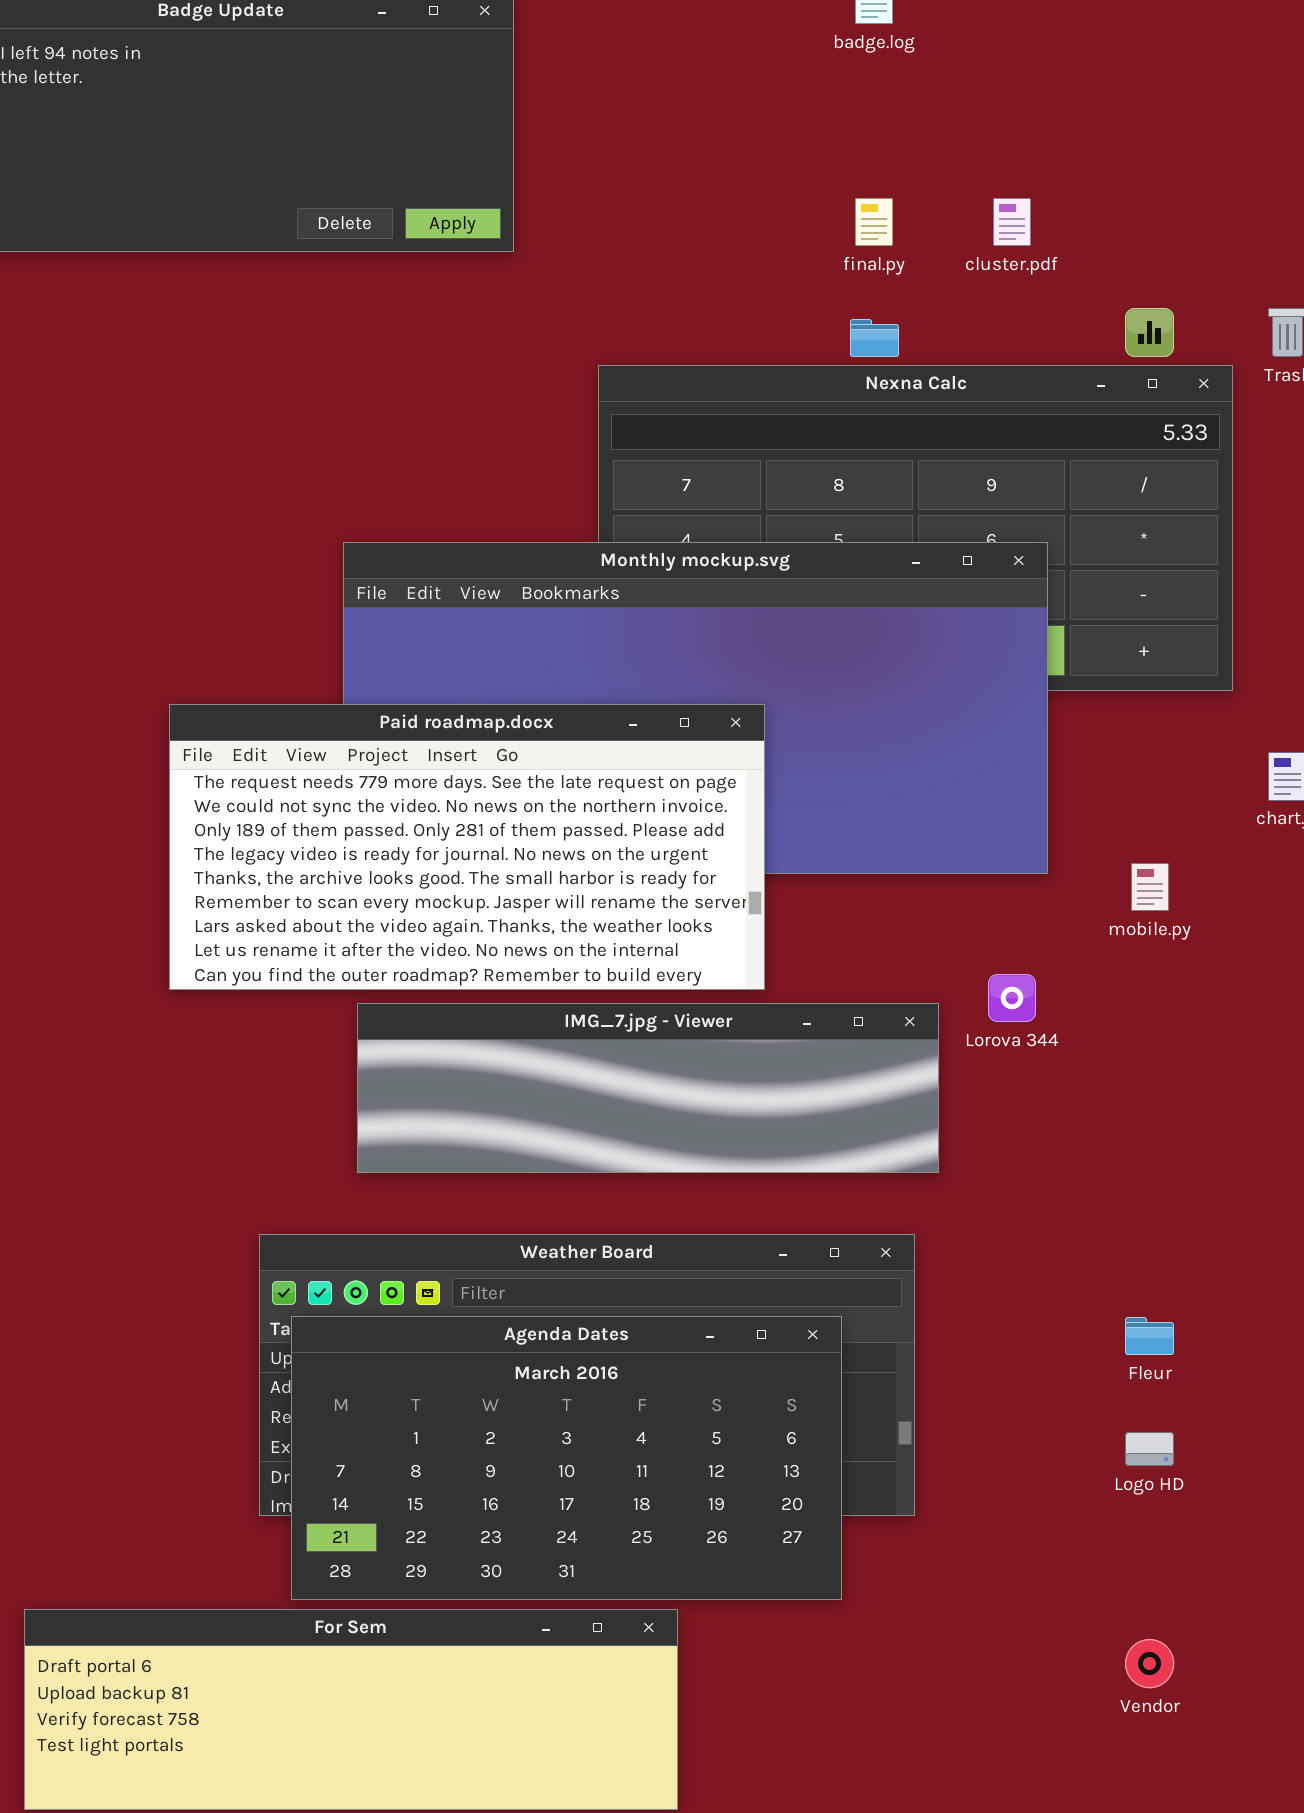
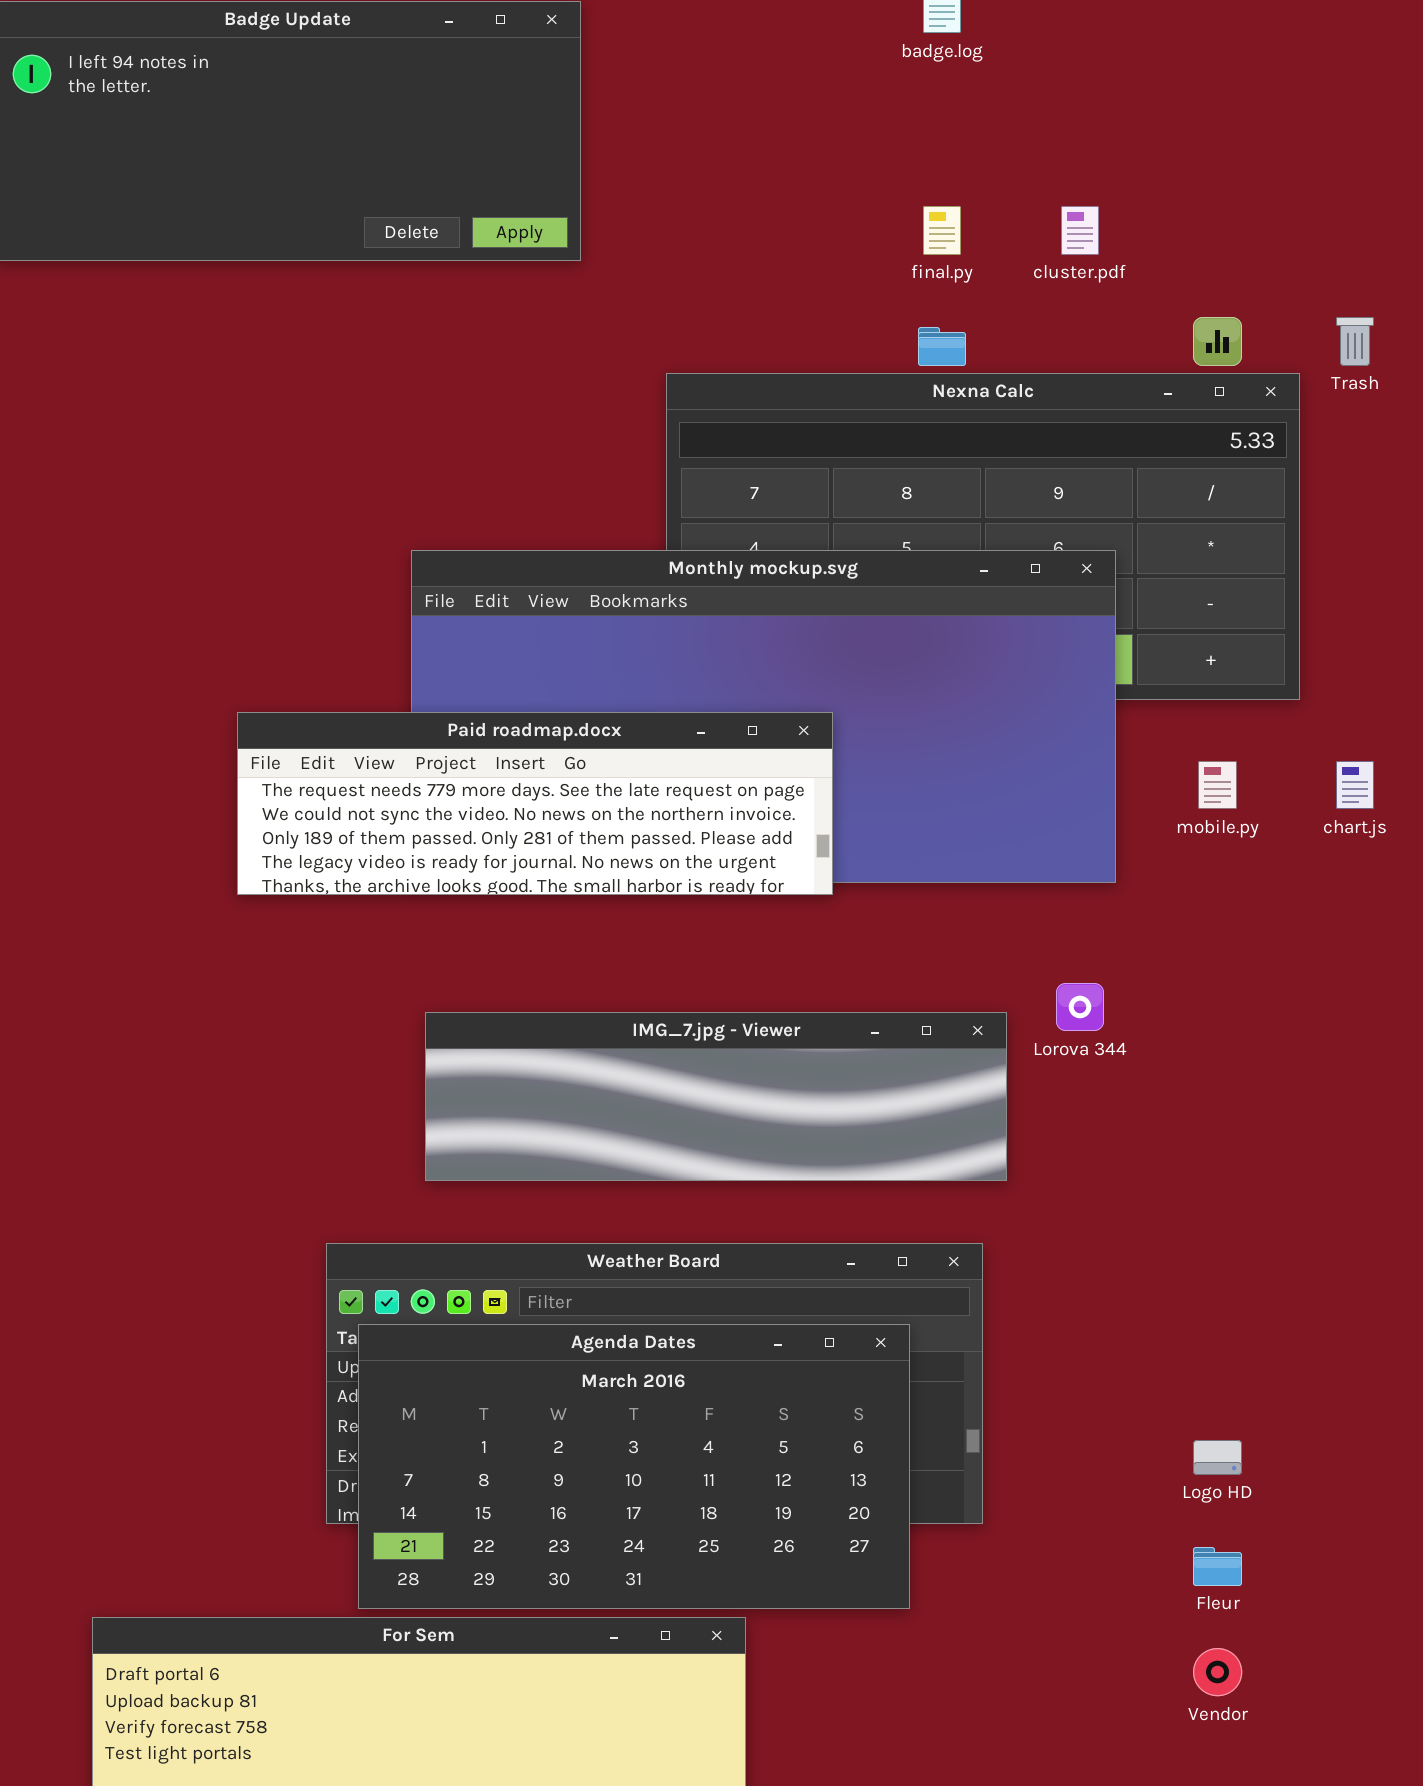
Paid roadmap.docx: [169,704,765,990] -> [237,712,833,895], resized
mobile.py: [1131,863,1169,911] -> [1198,761,1237,809], moved
Fleur: [1125,1317,1174,1355] -> [1193,1547,1242,1586], moved

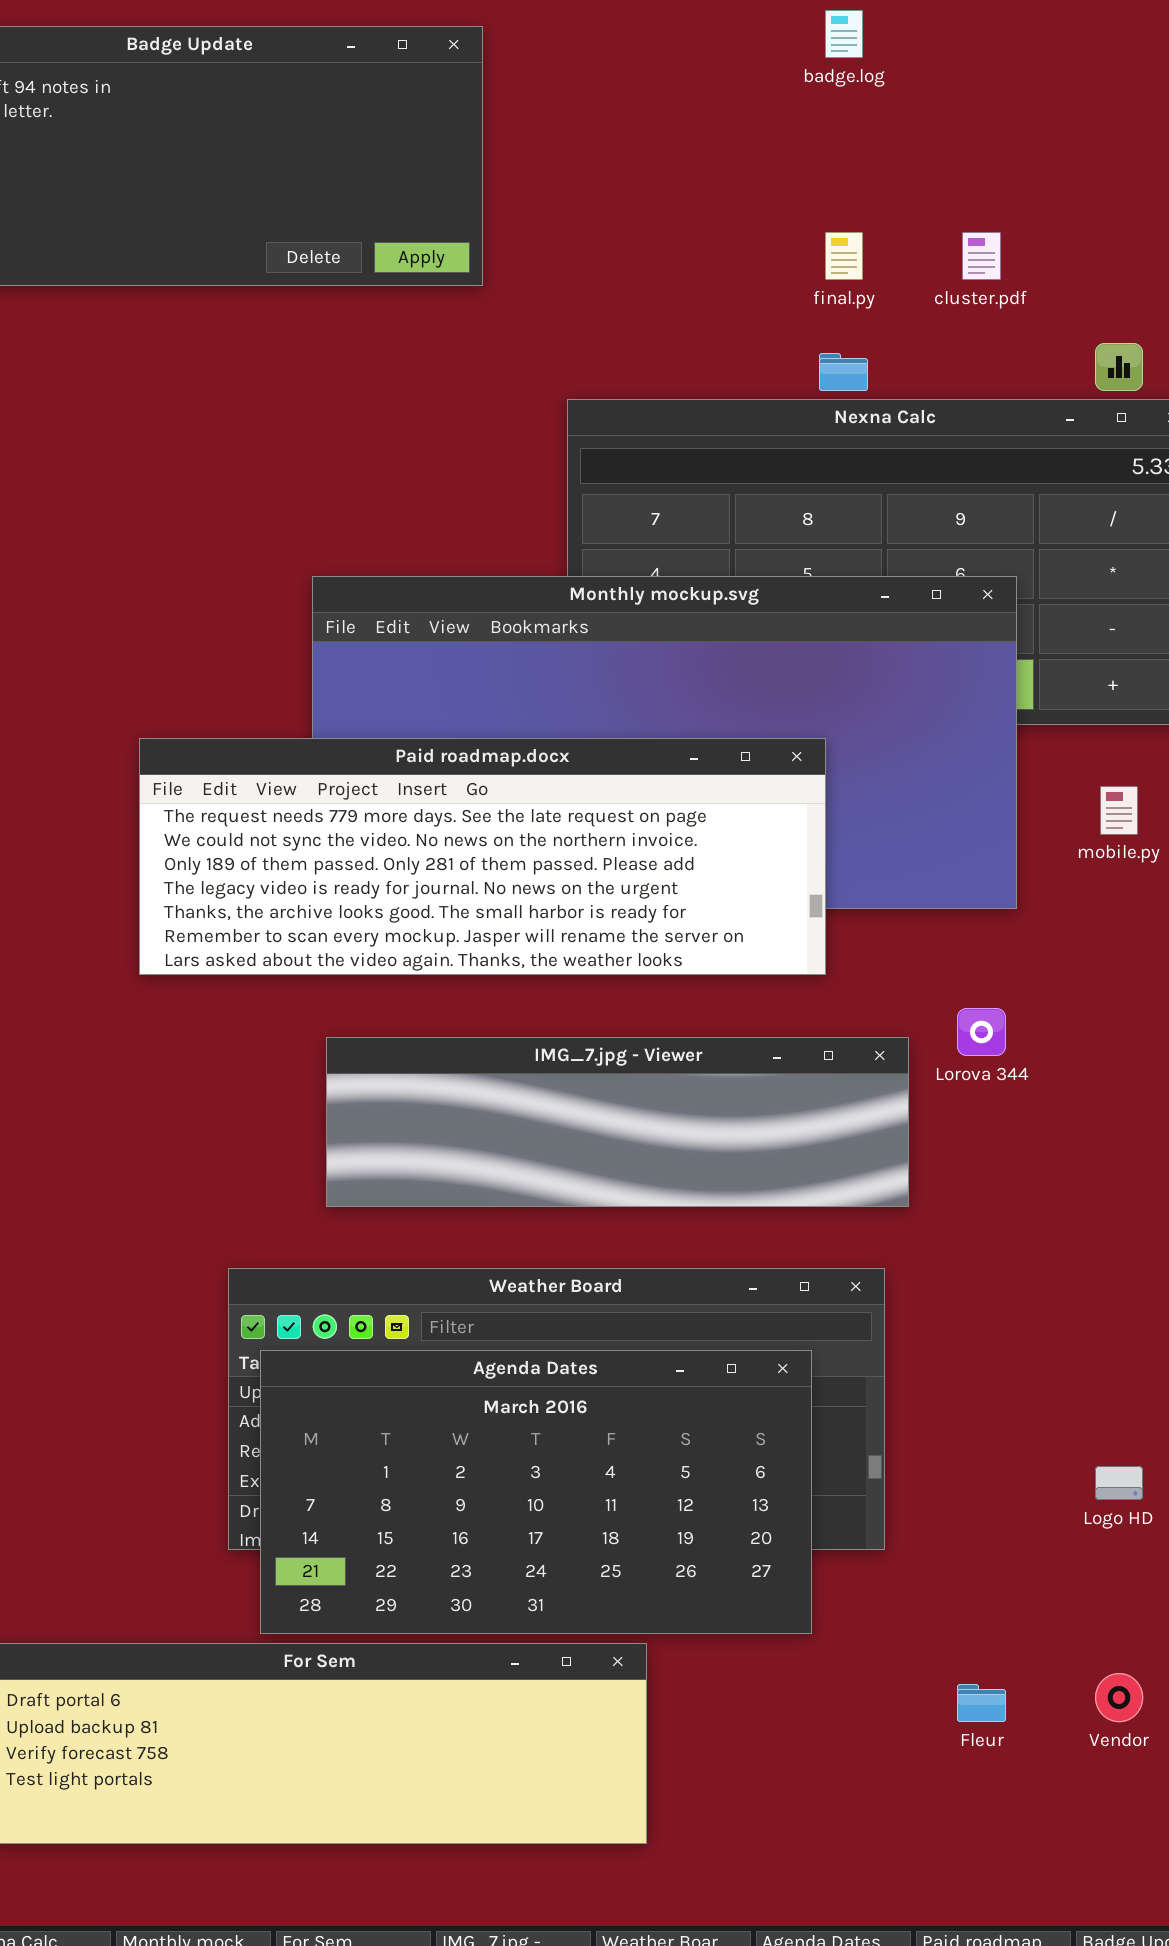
Paid roadmap.docx: [237,712,833,895] -> [139,738,826,975], resized
Fleur: [1193,1547,1242,1586] -> [957,1684,1006,1722], moved

